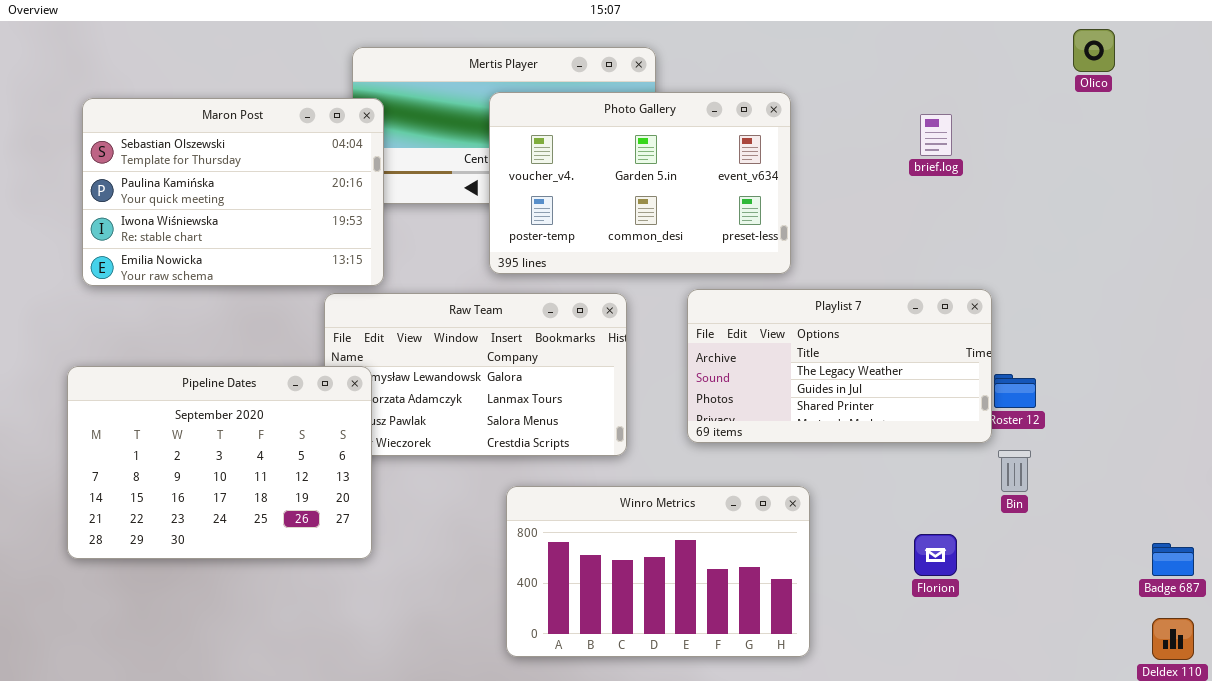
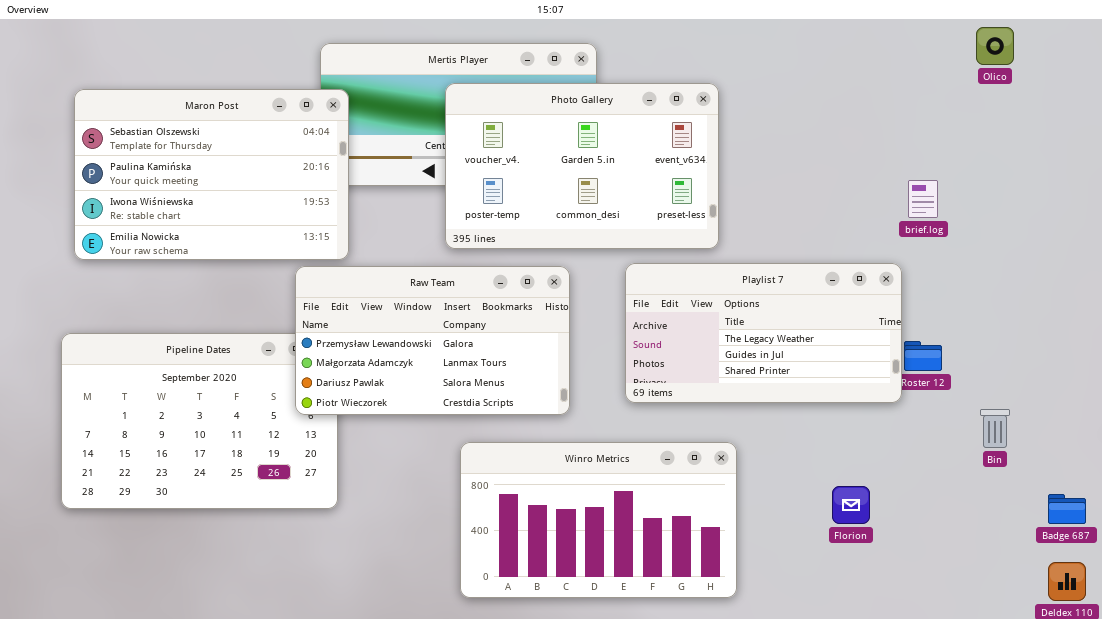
brief.log: [920,114,952,156] -> [908,180,938,218], moved
Raw Team: [324,293,627,456] -> [295,266,570,415], raised
Bin: [998,450,1031,492] -> [980,409,1010,448], moved

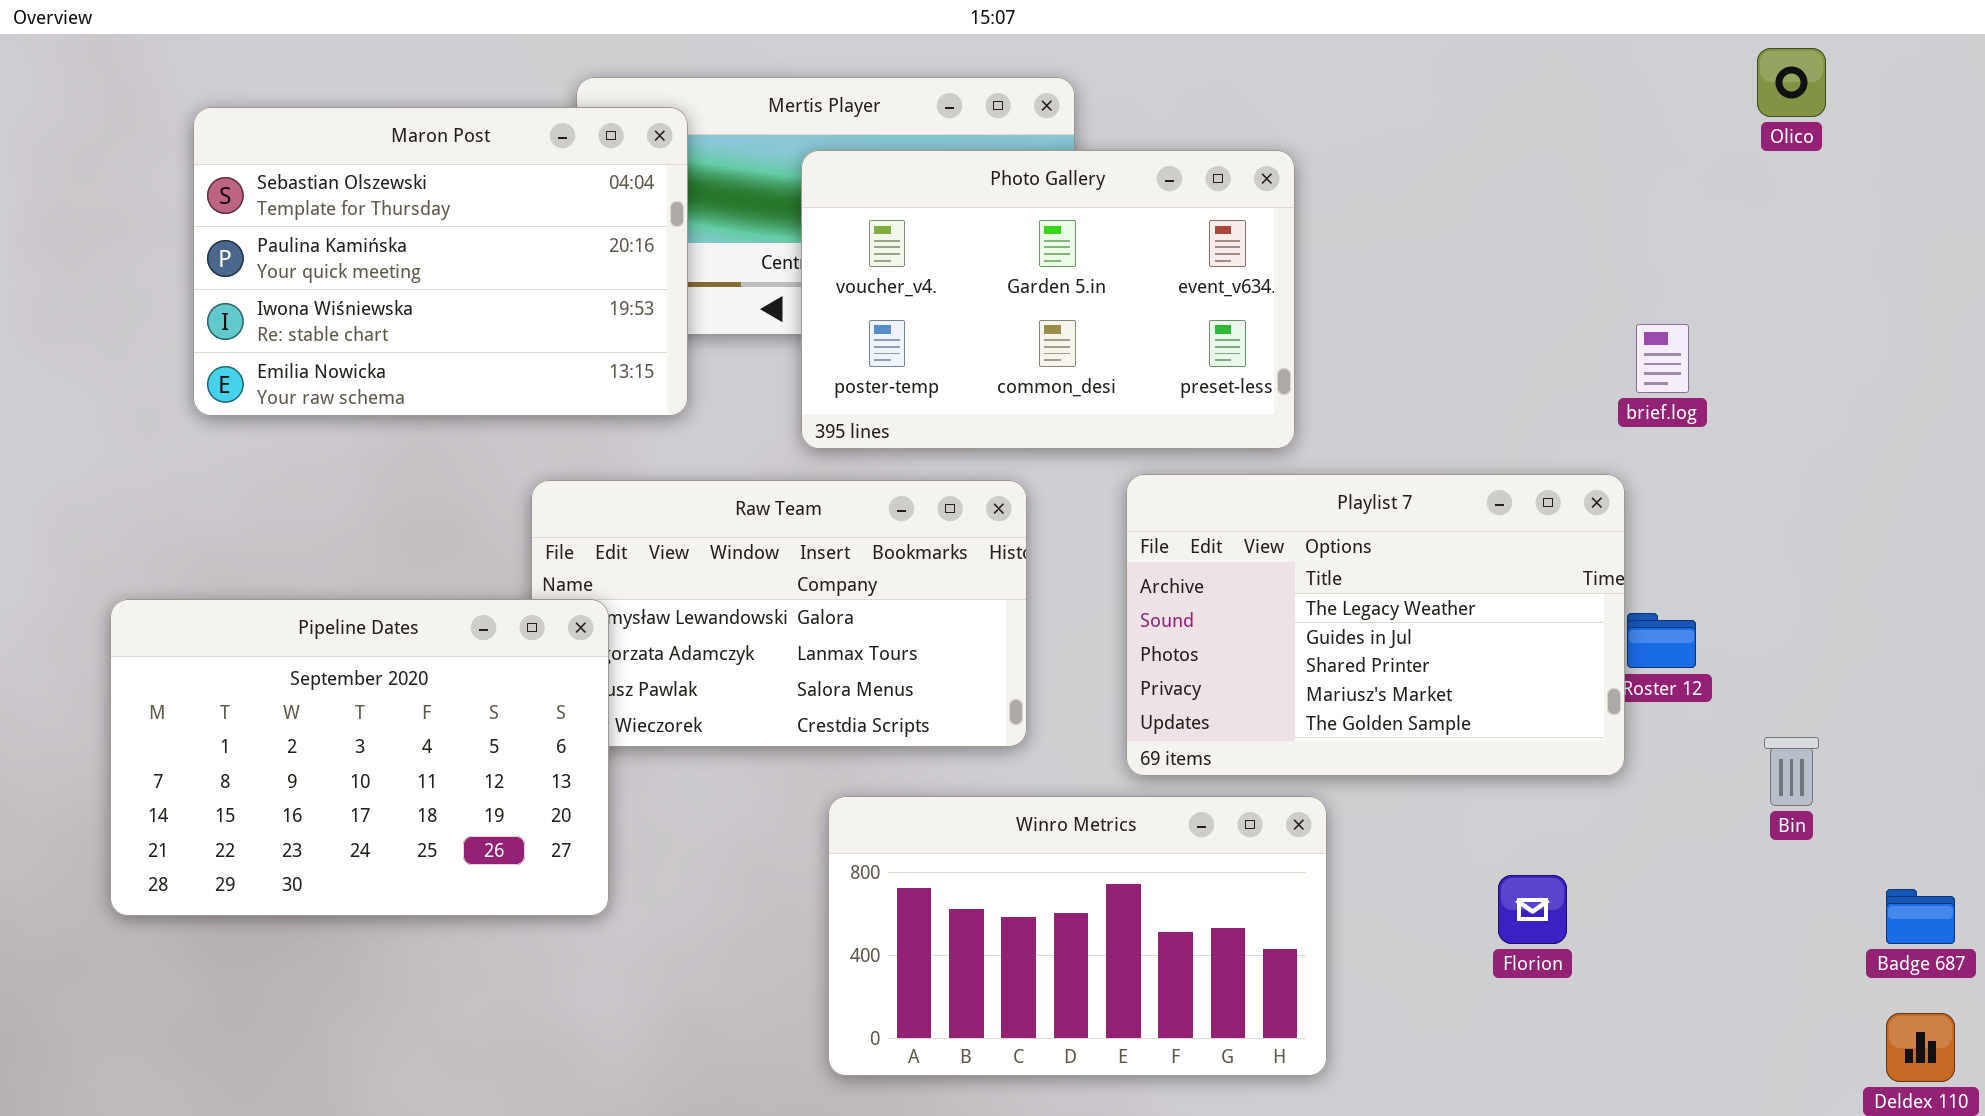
Maron Post: [74,89,349,260] -> [193,107,688,416], moved
Playlist 7: [625,263,902,403] -> [1126,474,1625,776], resized
Pipeline Dates: [61,333,338,509] -> [110,599,609,916], raised

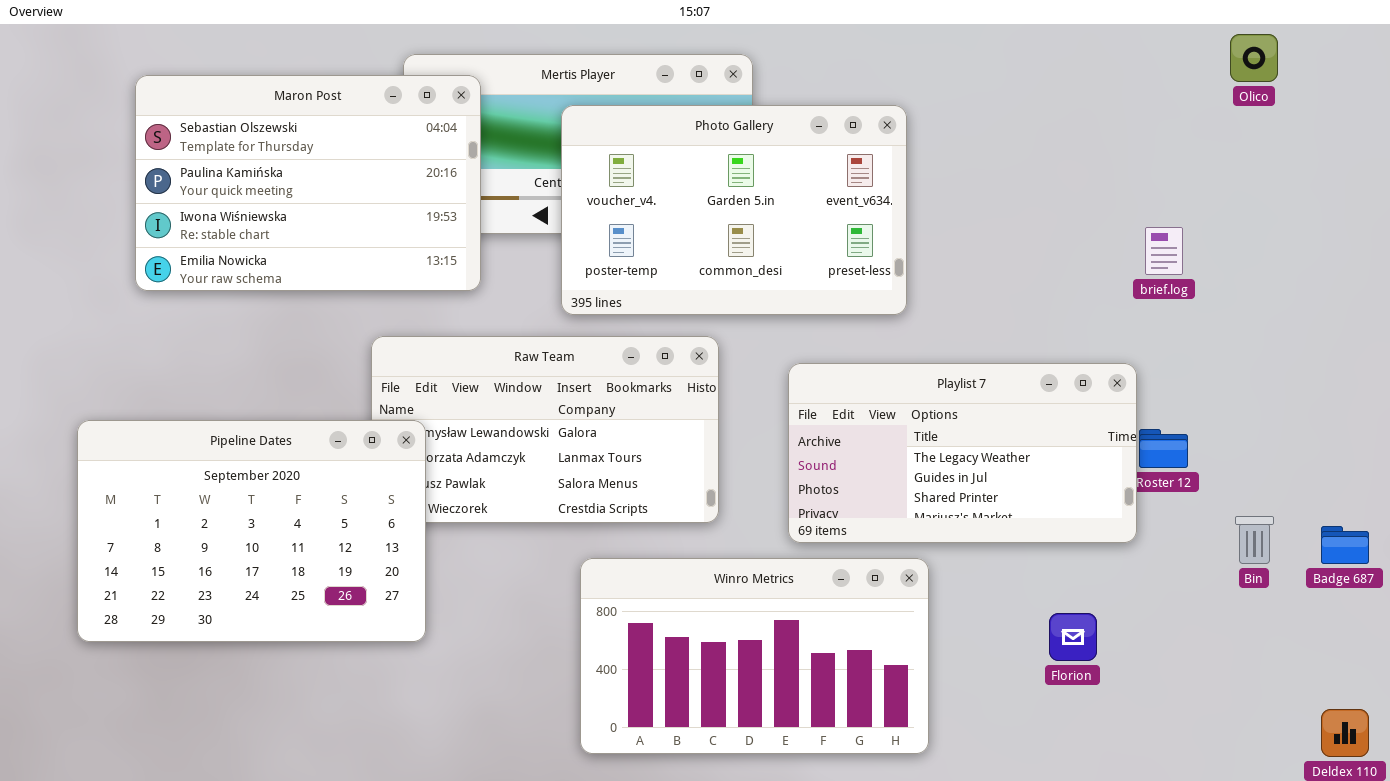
Playlist 7: [1126,474,1625,776] -> [788,363,1137,543], resized
Badge 687: [1886,889,1955,944] -> [1321,526,1369,564], moved

